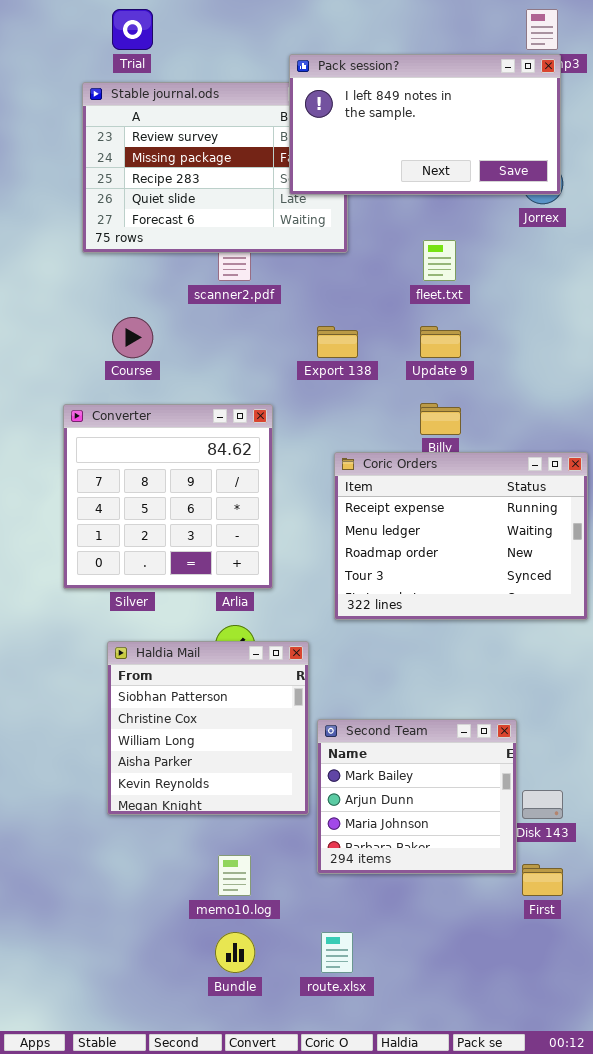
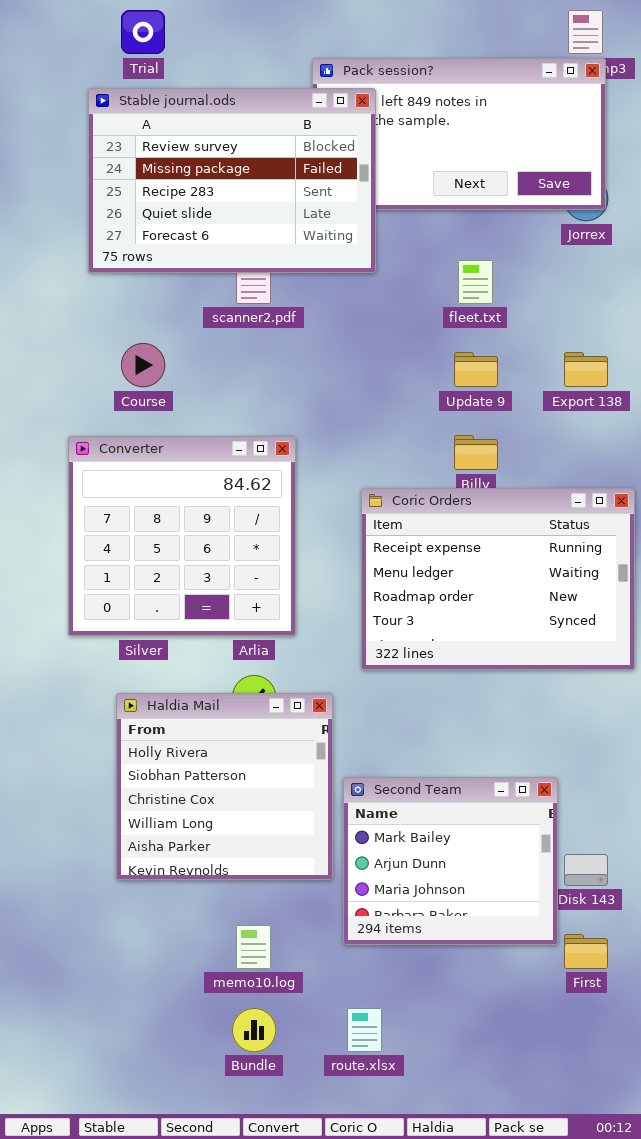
Stable journal.ods: [82,82,348,253] -> [88,88,376,273], raised
Export 138: [317,326,358,358] -> [564,352,608,387], moved
Haldia Mail: [107,641,309,815] -> [116,693,333,880], scrolled up 1 row

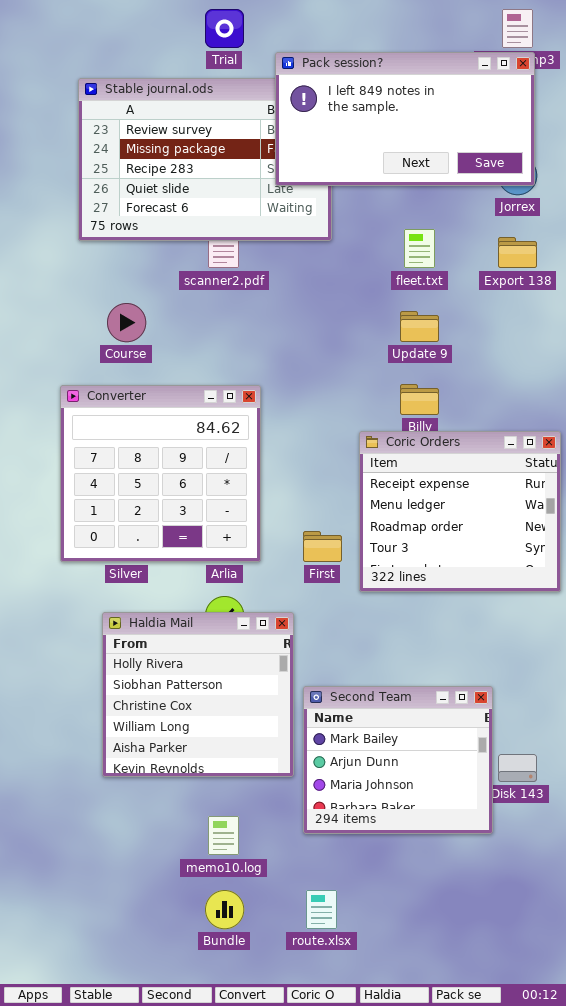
Trial: [121,10,165,54] -> [205,9,244,48], moved
Pack session?: [312,58,606,210] -> [275,52,535,186], raised
Export 138: [564,352,608,387] -> [498,237,537,268], moved
Coric Orders: [361,488,635,670] -> [359,431,561,592], resized
First: [564,934,608,969] -> [303,531,342,562], moved

